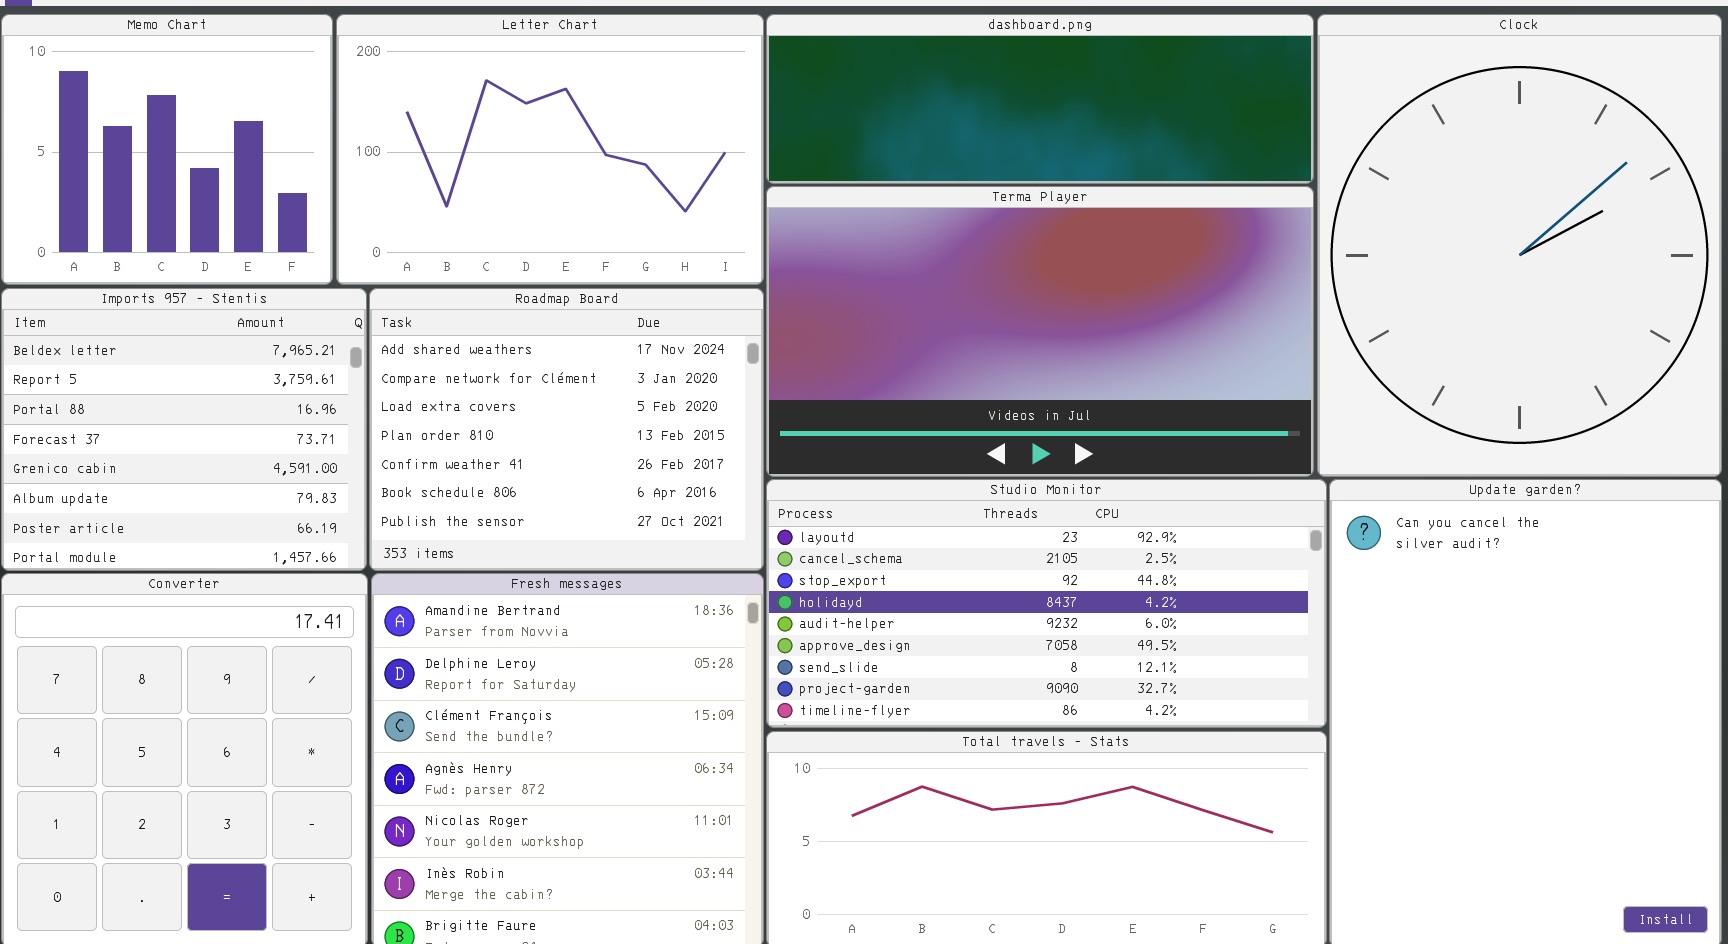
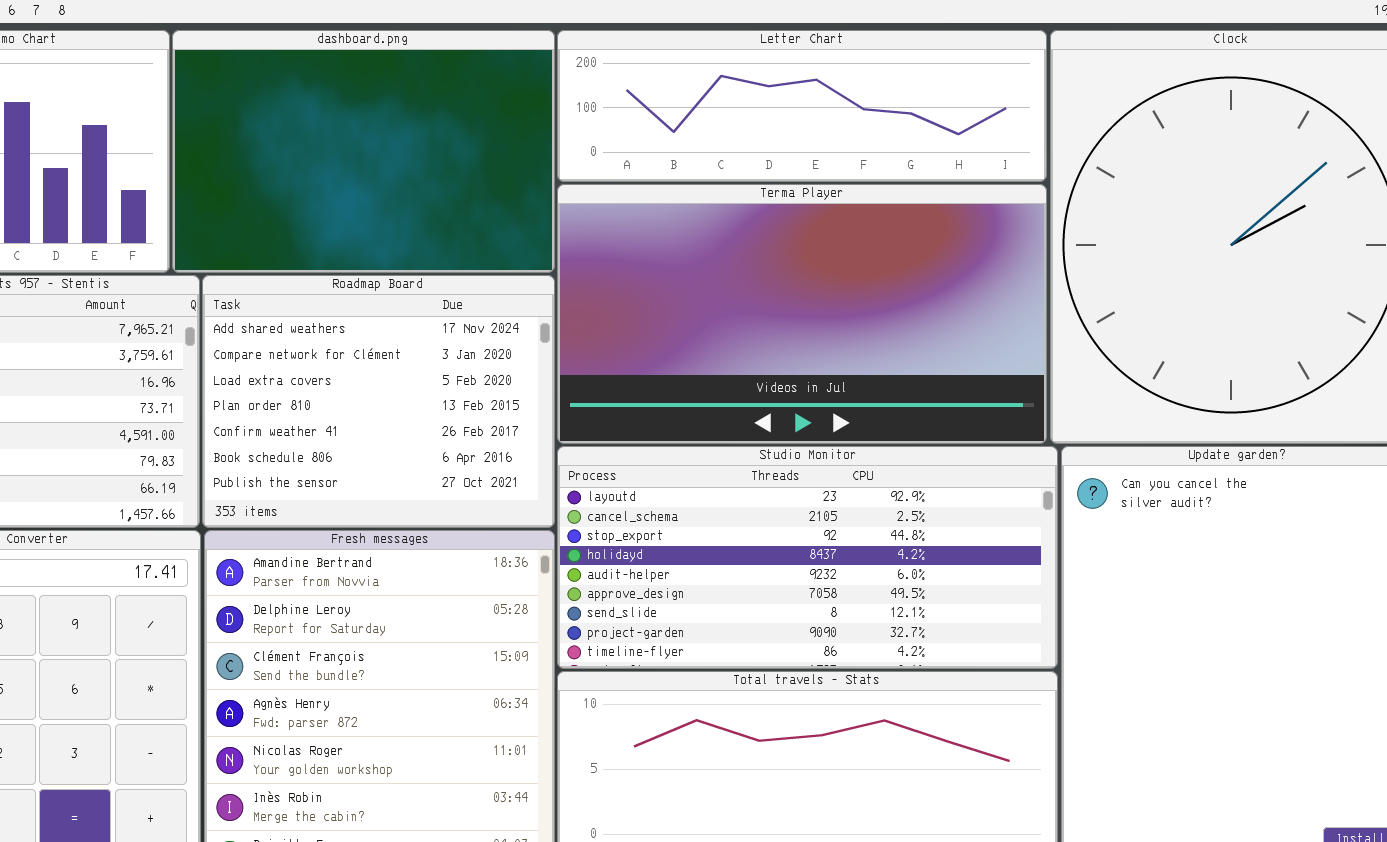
Letter Chart: [336,14,764,285] -> [557,30,1047,182], moved, resized
dashboard.png: [766,14,1314,184] -> [172,30,555,273], moved, resized

